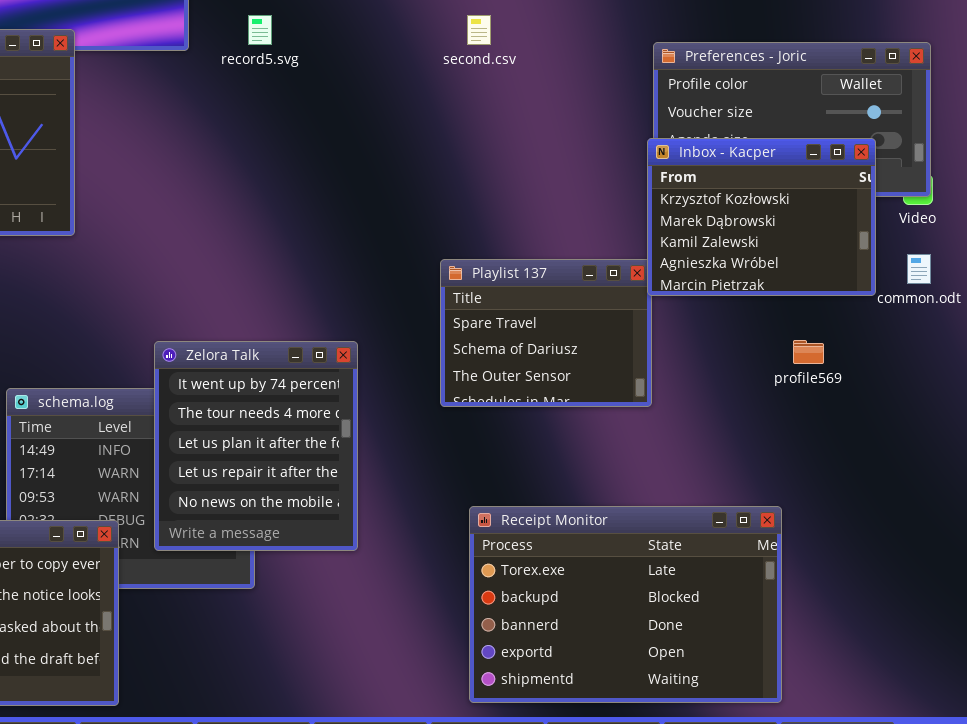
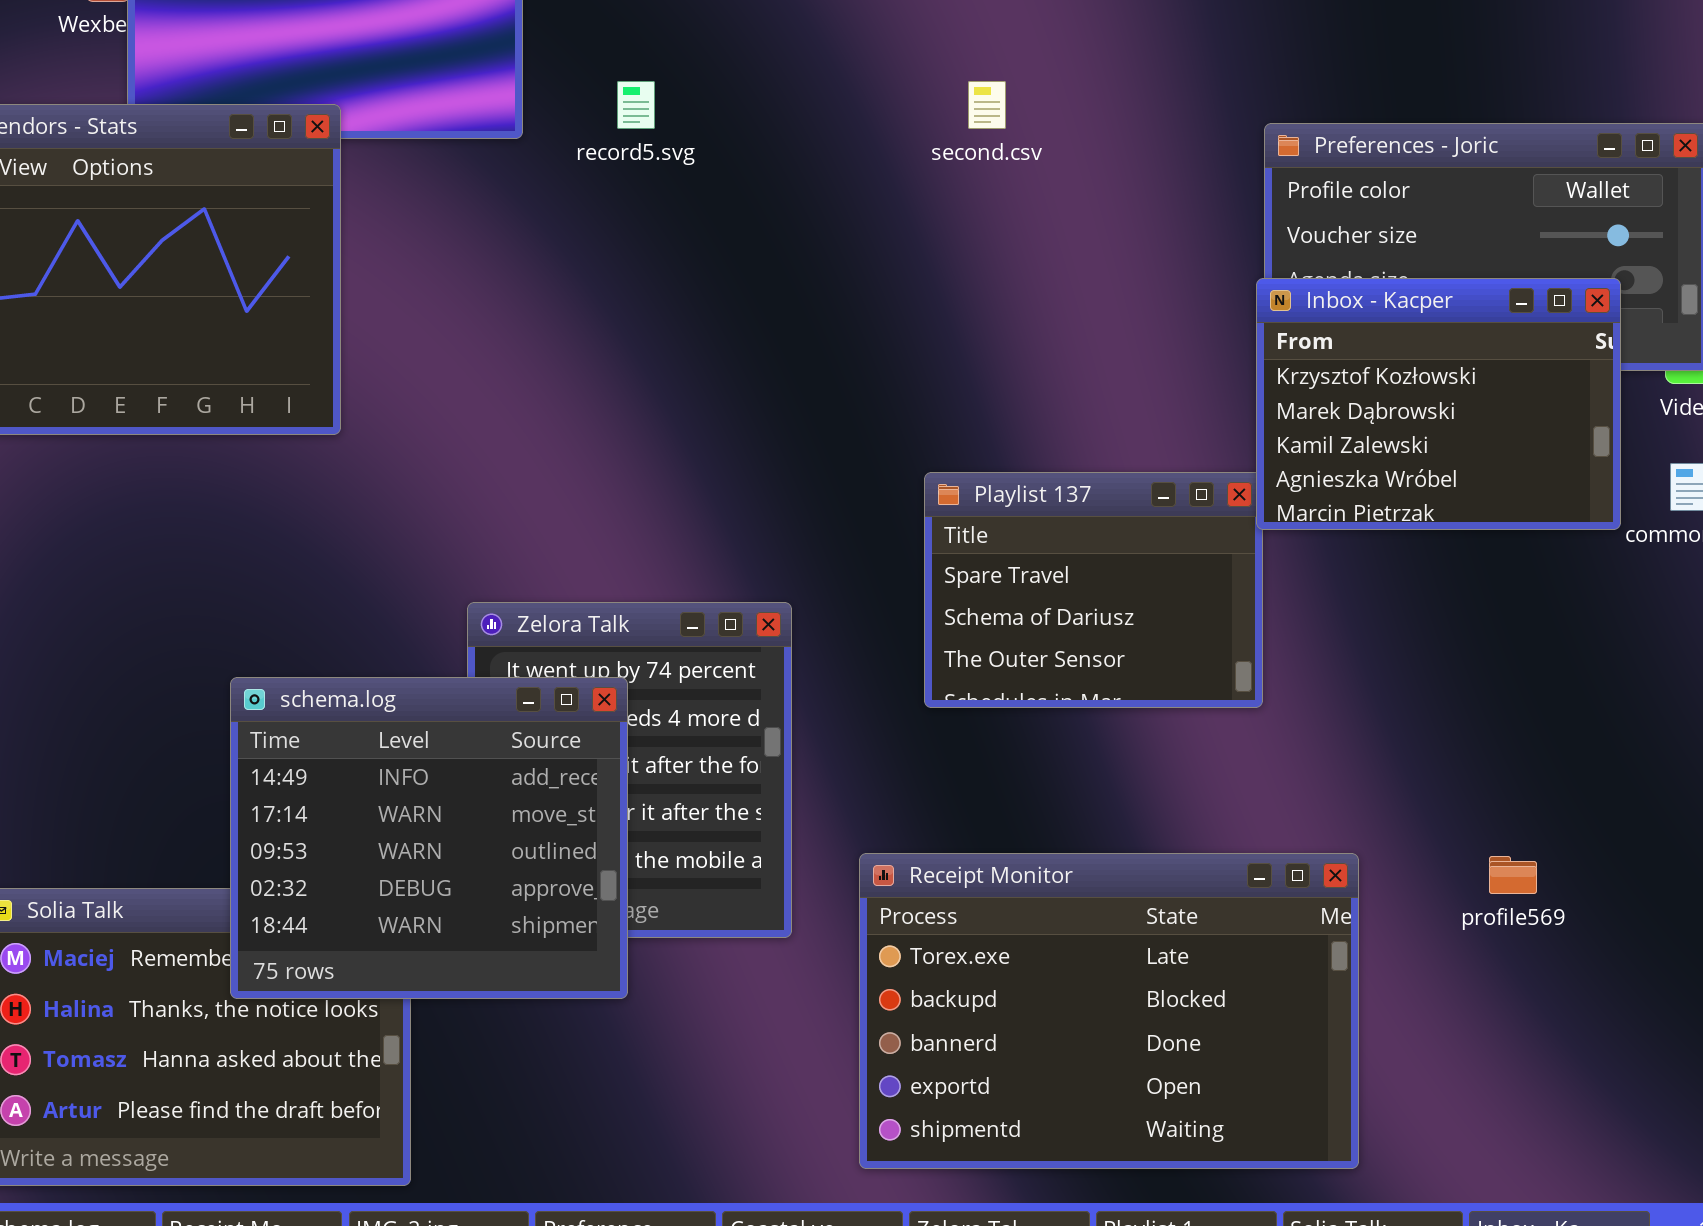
profile569: [793,340,824,364] -> [1489,856,1537,894], moved
schema.log: [6,388,255,589] -> [230,677,628,999], raised
Receipt Monitor: [469,506,782,703] -> [859,853,1359,1169], moved

